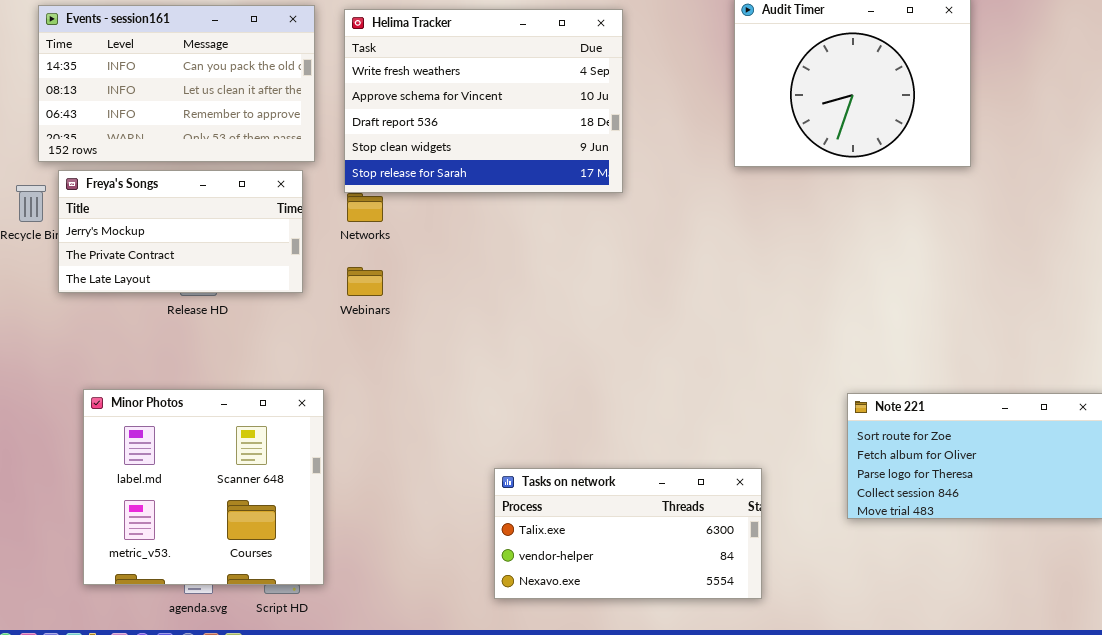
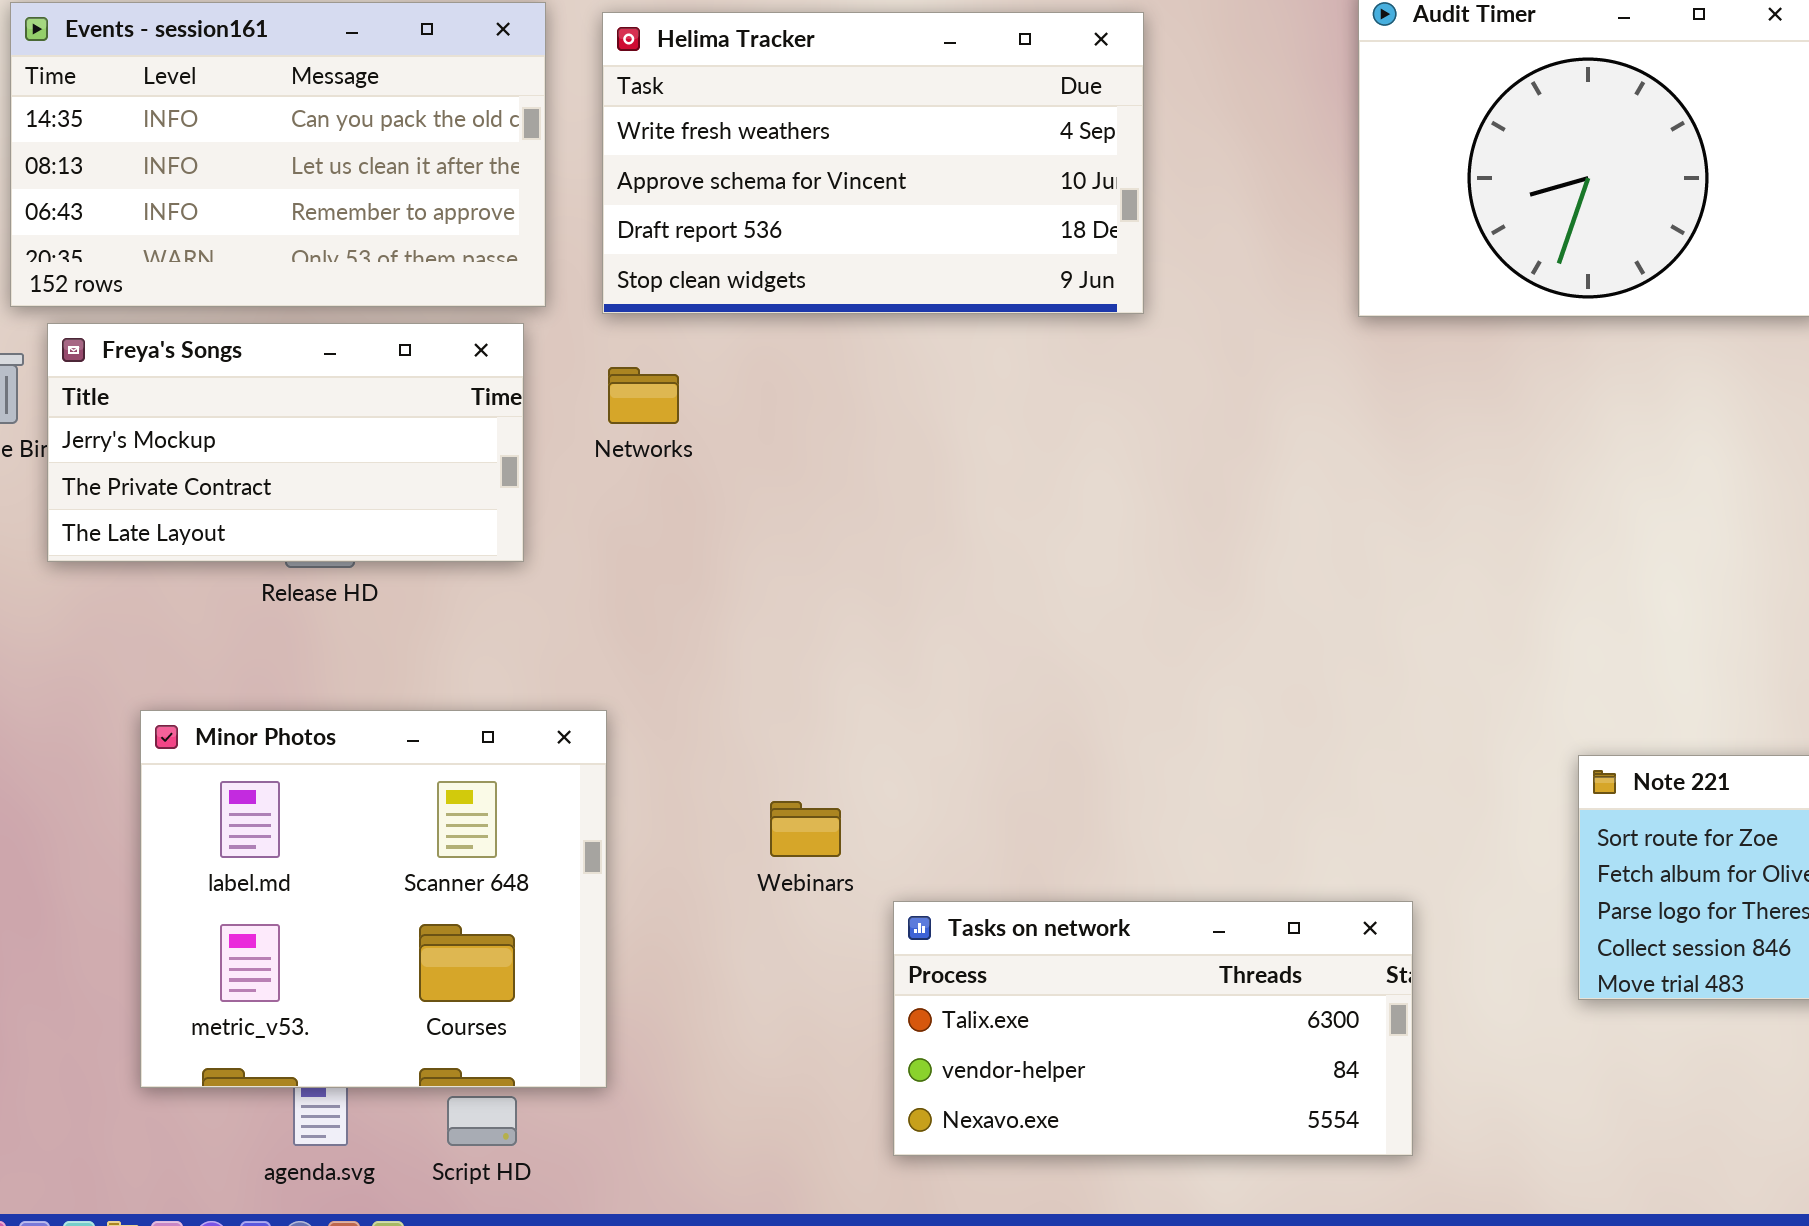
Helima Tracker: [344,9,623,193] -> [602,12,1144,314], resized
Webinars: [347,267,383,296] -> [770,801,841,857], moved
Minor Photos: [83,389,324,585] -> [140,710,607,1088], moved

